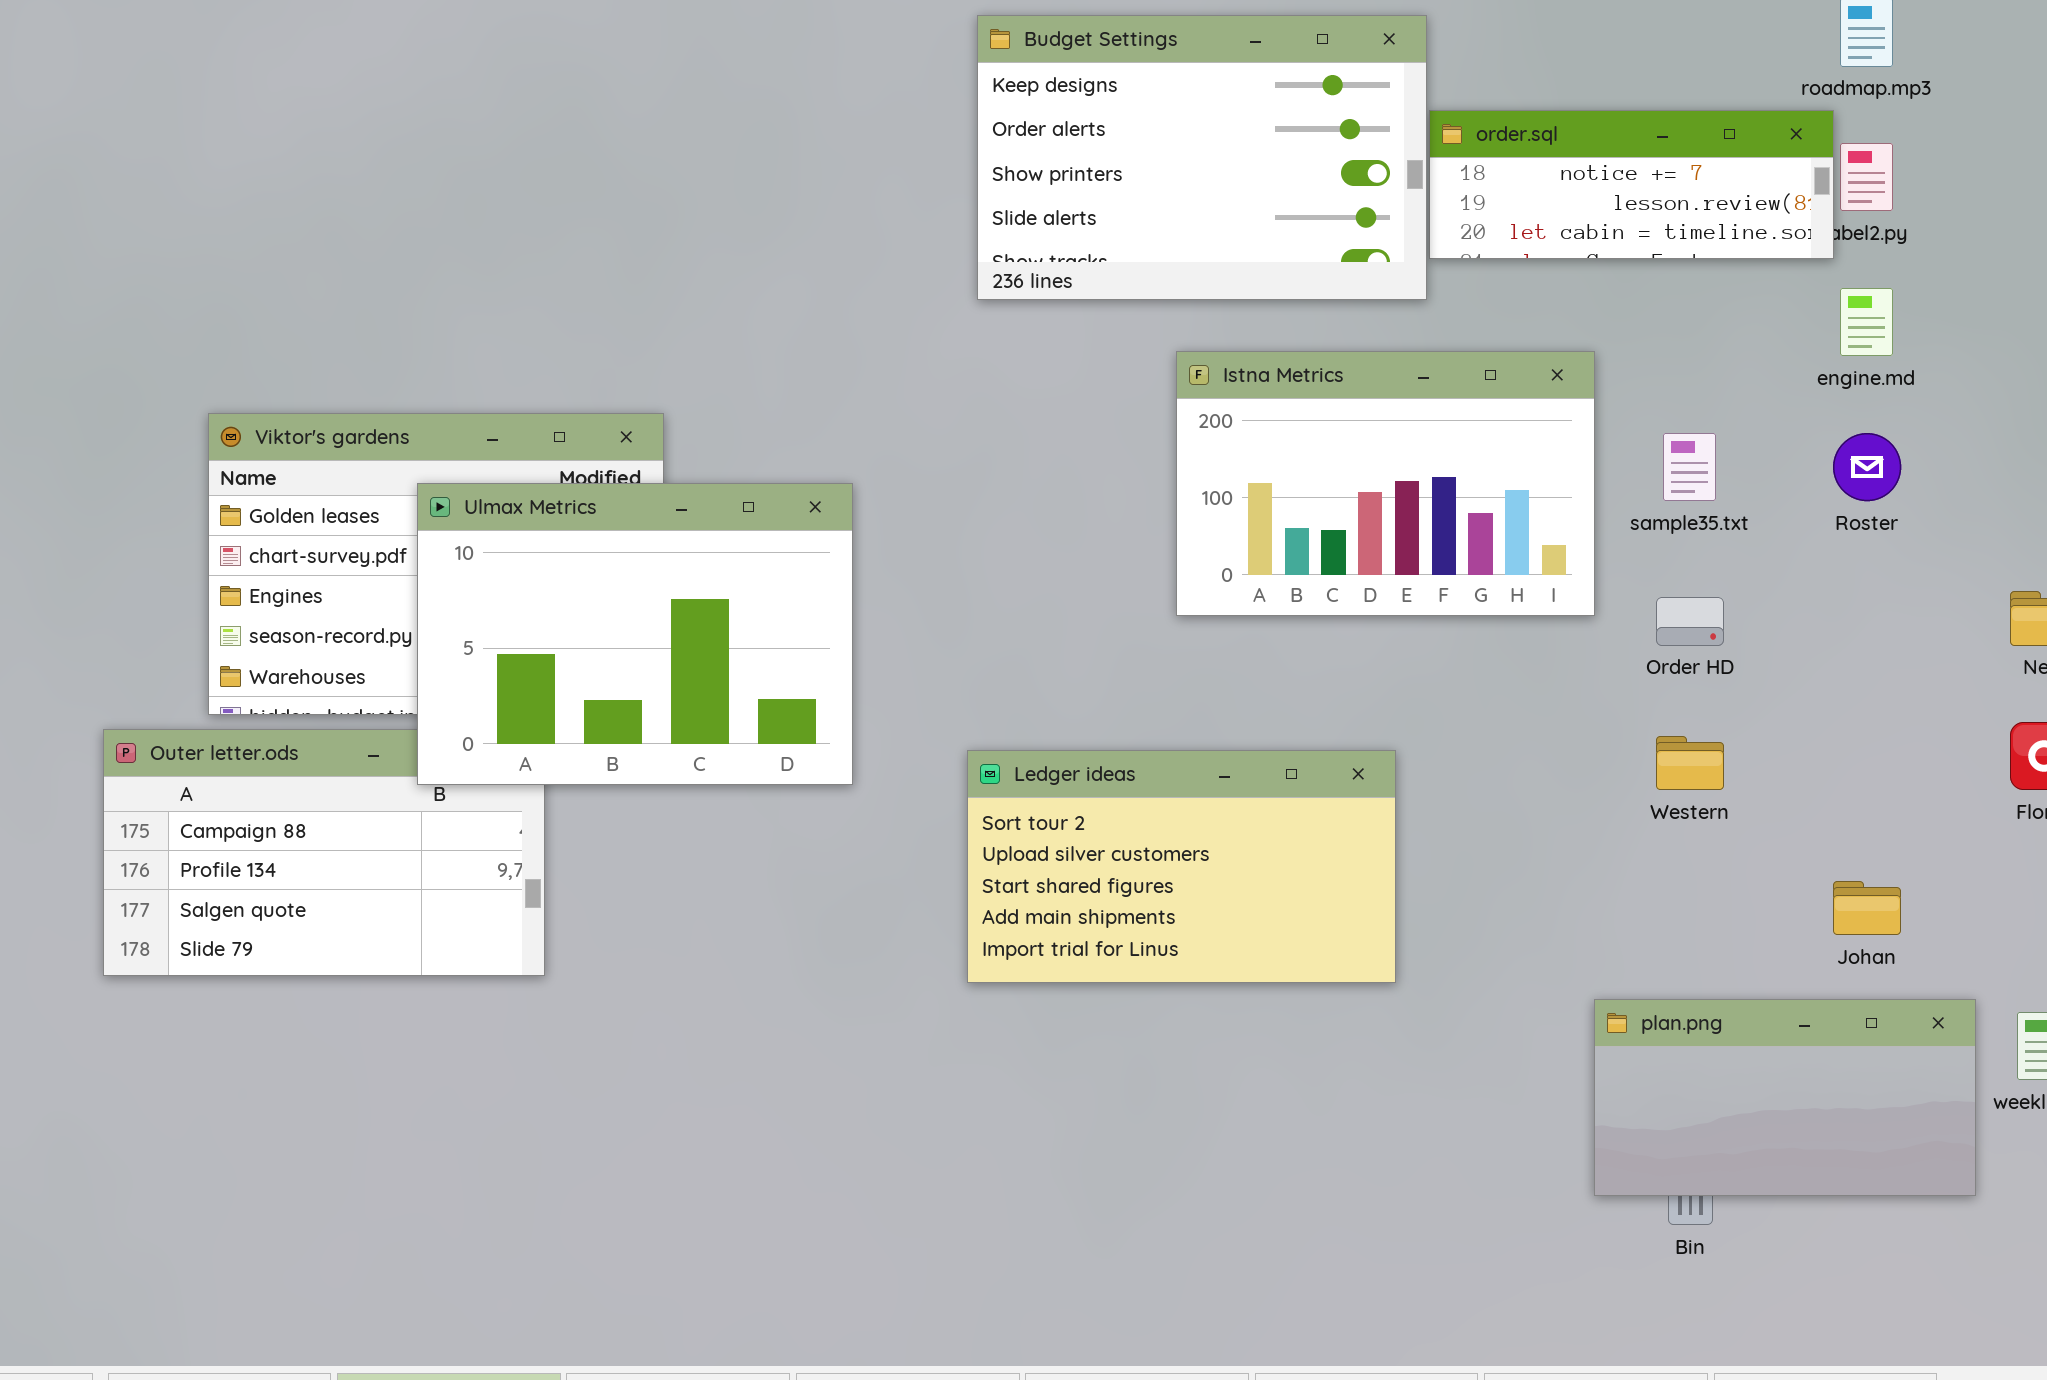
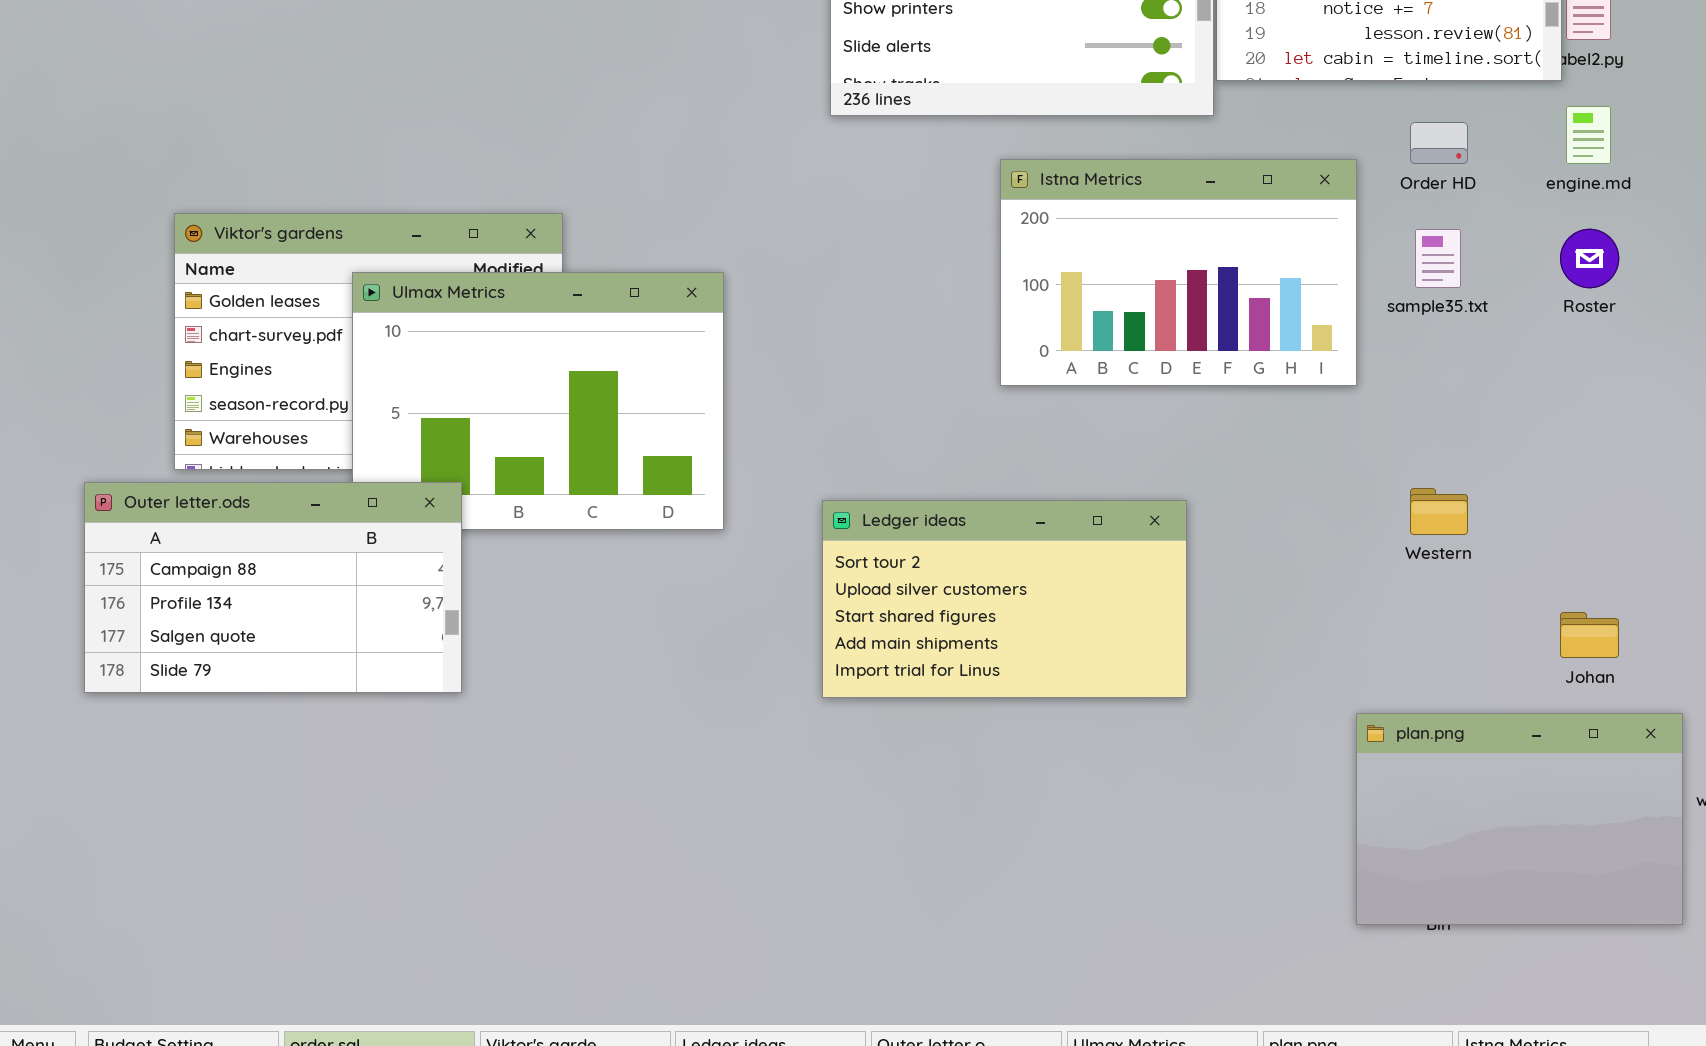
Order HD: [1656,597,1724,646] -> [1410,122,1468,164], moved
Outer letter.ods: [103,729,545,976] -> [84,482,462,693], raised
plan.png: [1594,999,1976,1196] -> [1356,713,1683,925], resized

